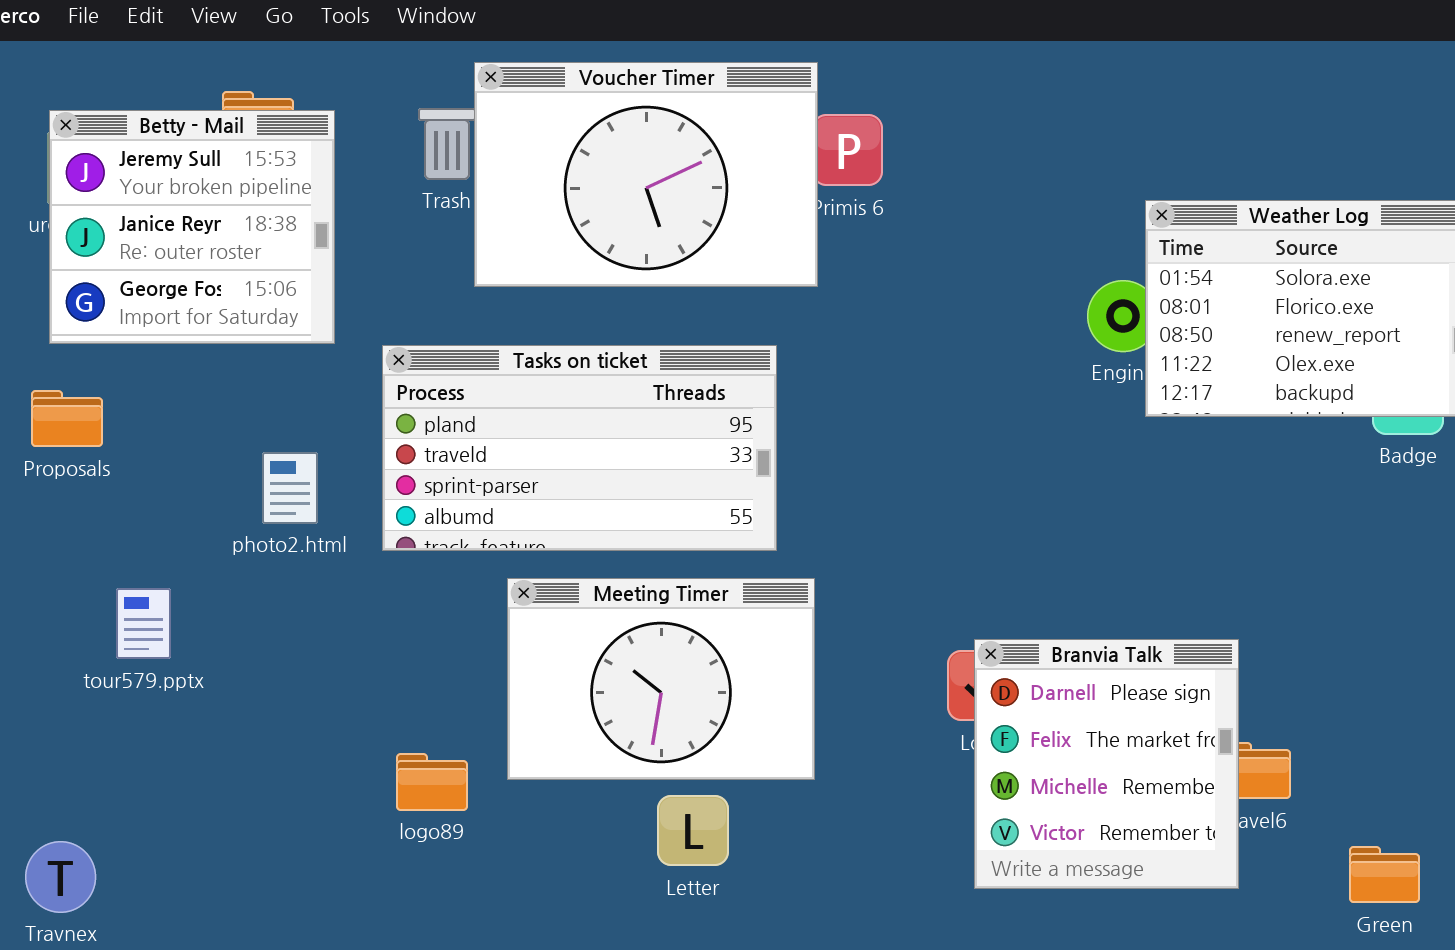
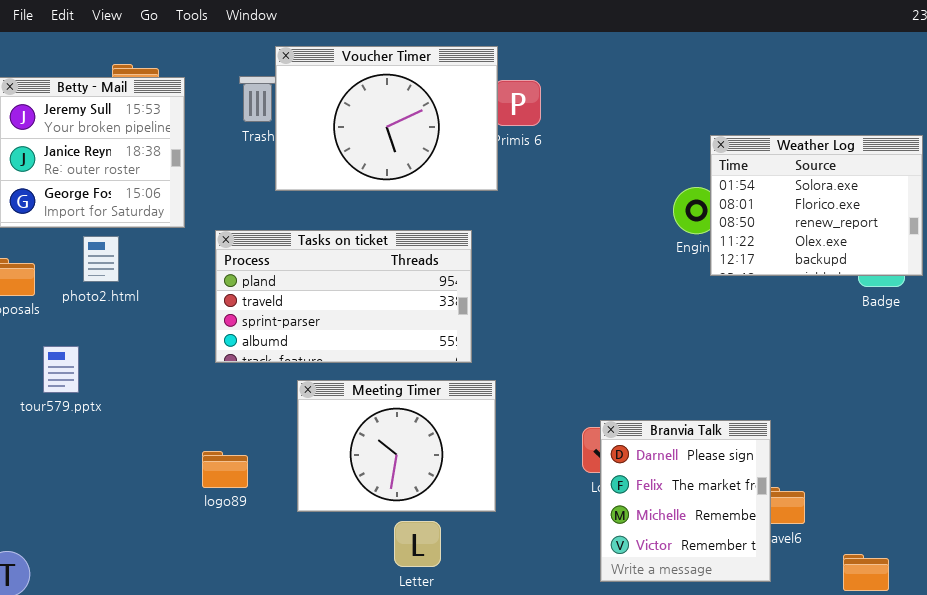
photo2.html: [262,452,318,524] -> [83,236,119,282], moved
tour579.pptx: [116,588,171,659] -> [43,346,79,393], moved
logo89: [396,753,468,811] -> [202,451,248,488], moved

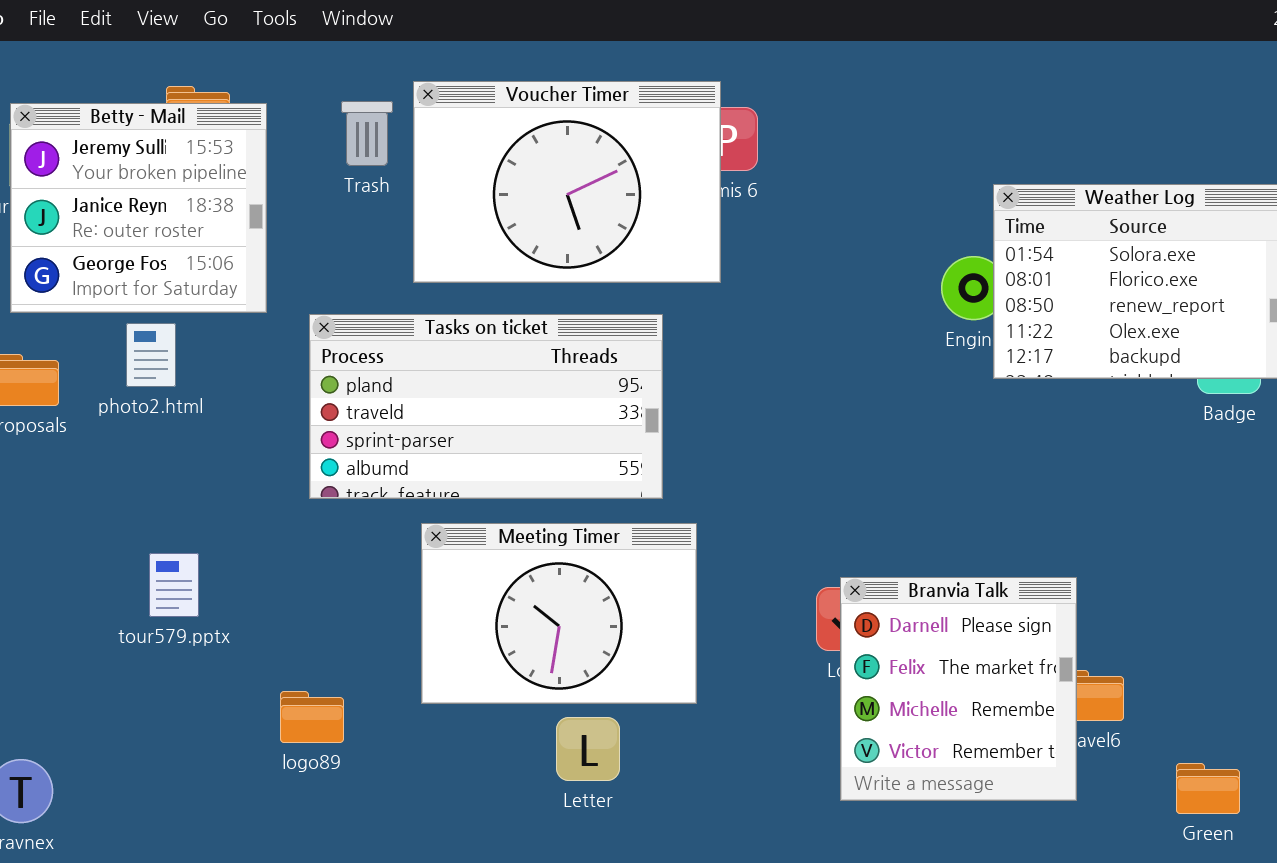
Voucher Timer: [275,46,498,191] -> [413,81,721,283], moved
tour579.pptx: [43,346,79,393] -> [149,553,199,617], moved
logo89: [202,451,248,488] -> [280,691,344,743], moved

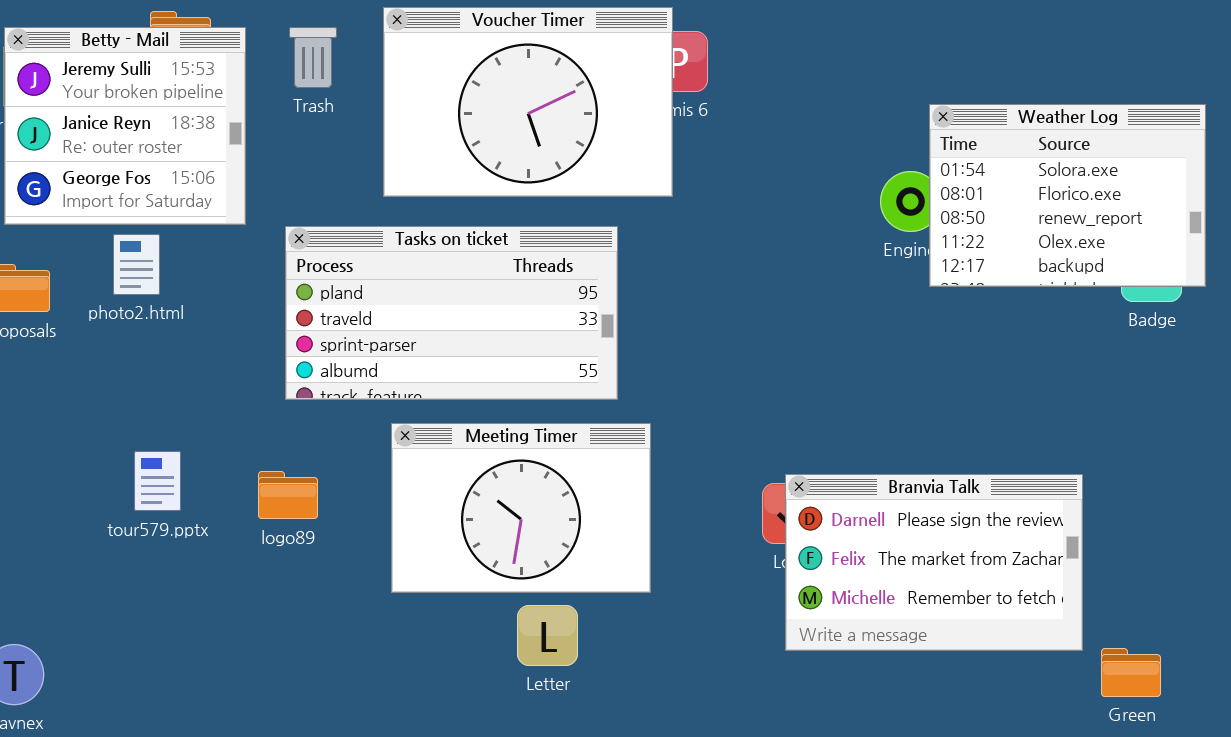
Trash: [341,101,393,166] -> [289,27,337,88], moved
Branvia Talk: [840,577,1077,801] -> [785,474,1083,651], resized
logo89: [280,691,344,743] -> [258,471,318,519], moved

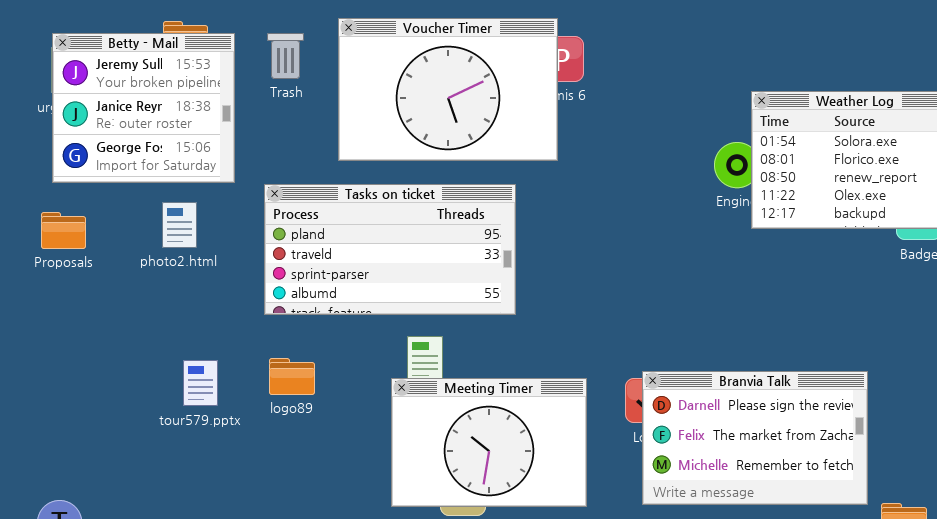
photo2.html: [113,234,160,295] -> [162,202,197,248], moved
Meeting Timer: [391,423,651,593] -> [391,378,587,507], moved
tour579.pptx: [134,451,181,511] -> [183,360,218,406], moved
logo89: [258,471,318,519] -> [269,358,315,395], moved

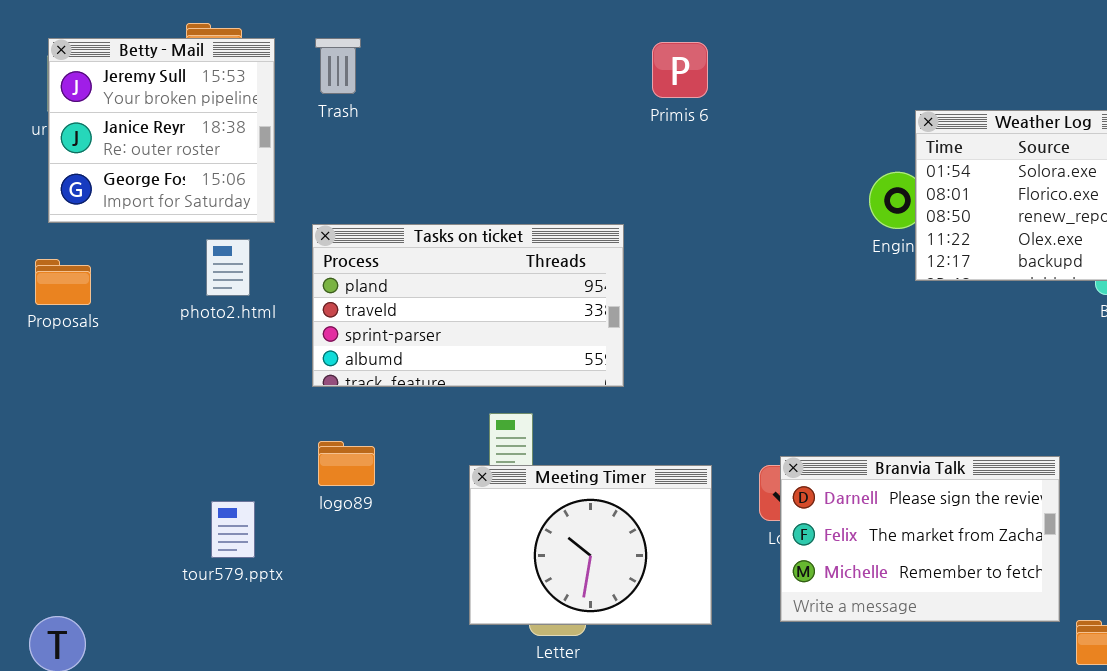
Voucher Timer: [338,18,558,161] -> none, closed
photo2.html: [162,202,197,248] -> [206,239,250,296], moved
tour579.pptx: [183,360,218,406] -> [211,501,255,558], moved

